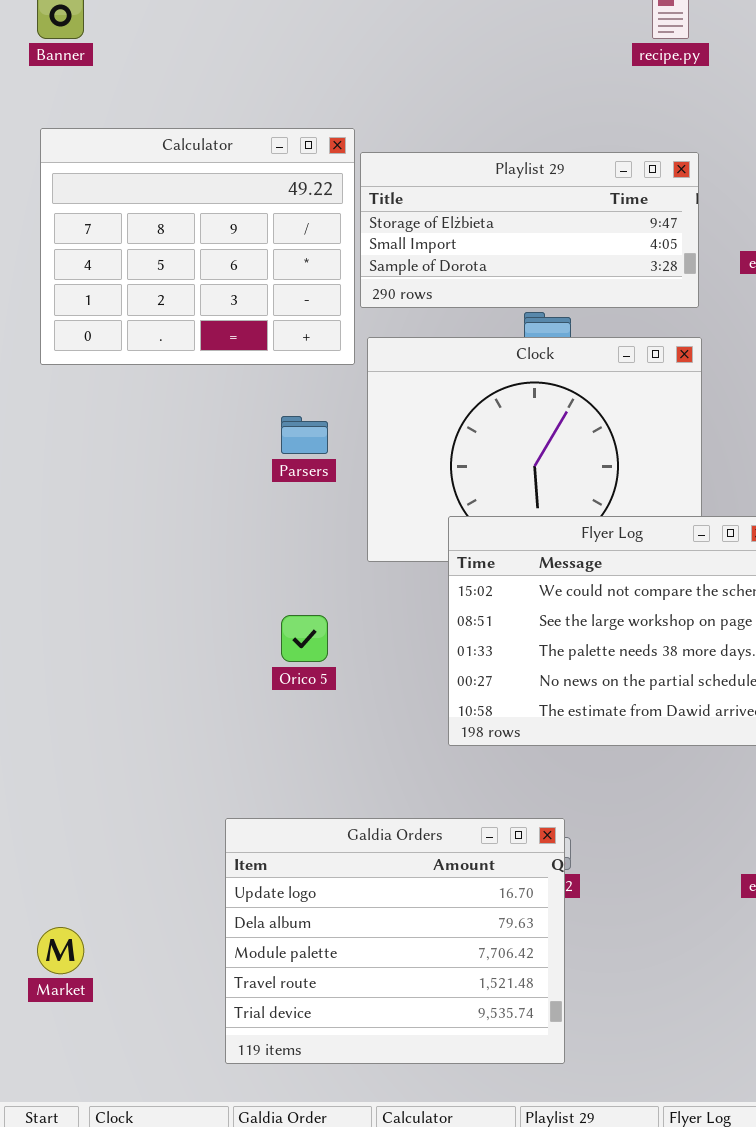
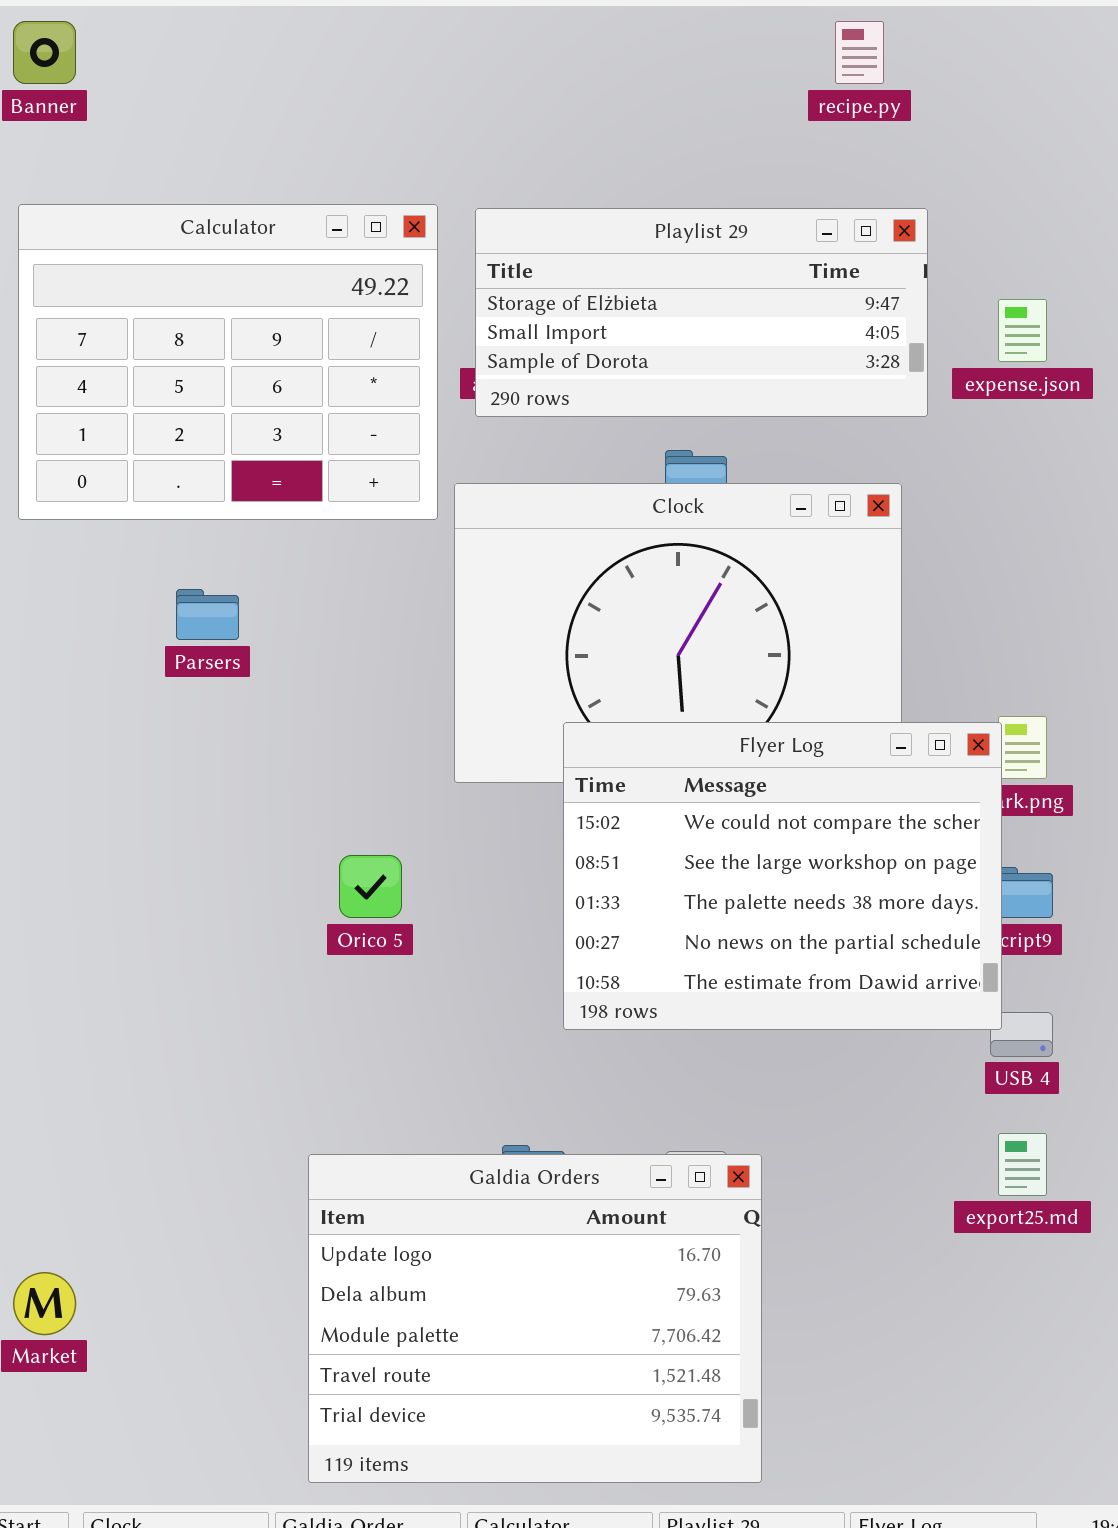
Playlist 29: [360,152,699,308] -> [475,208,928,417], moved
Parsers: [281,416,328,454] -> [176,589,239,640], moved
Galdia Orders: [225,818,565,1064] -> [308,1154,762,1483], moved

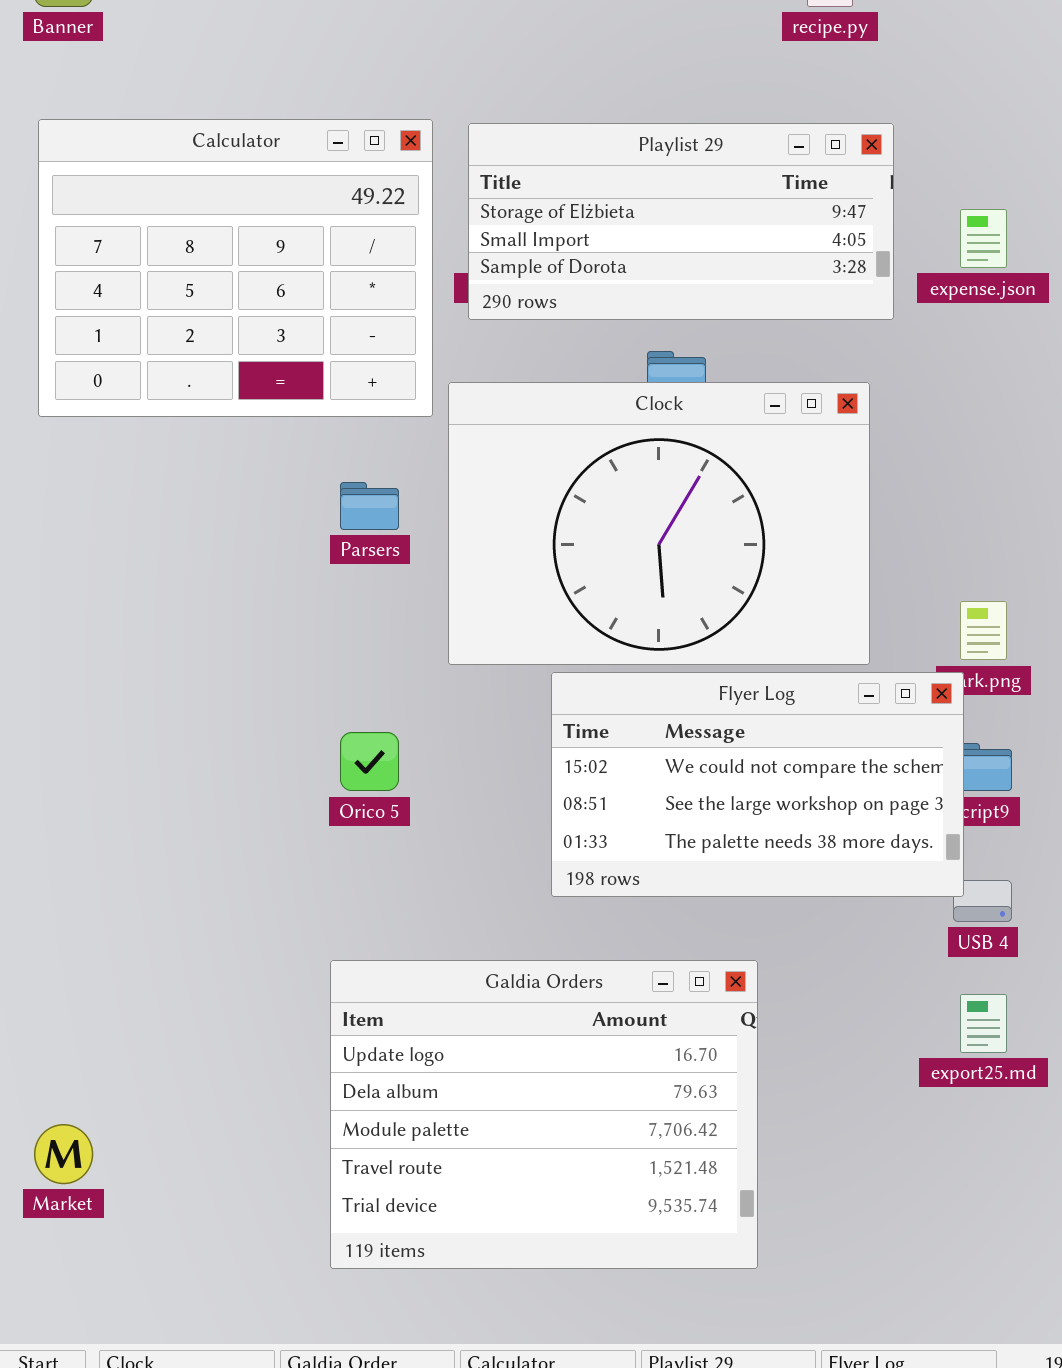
Parsers: [176,589,239,640] -> [340,482,399,530], moved
Flyer Log: [563,722,1002,1030] -> [551,672,964,897], resized
Galdia Orders: [308,1154,762,1483] -> [330,960,758,1269], moved

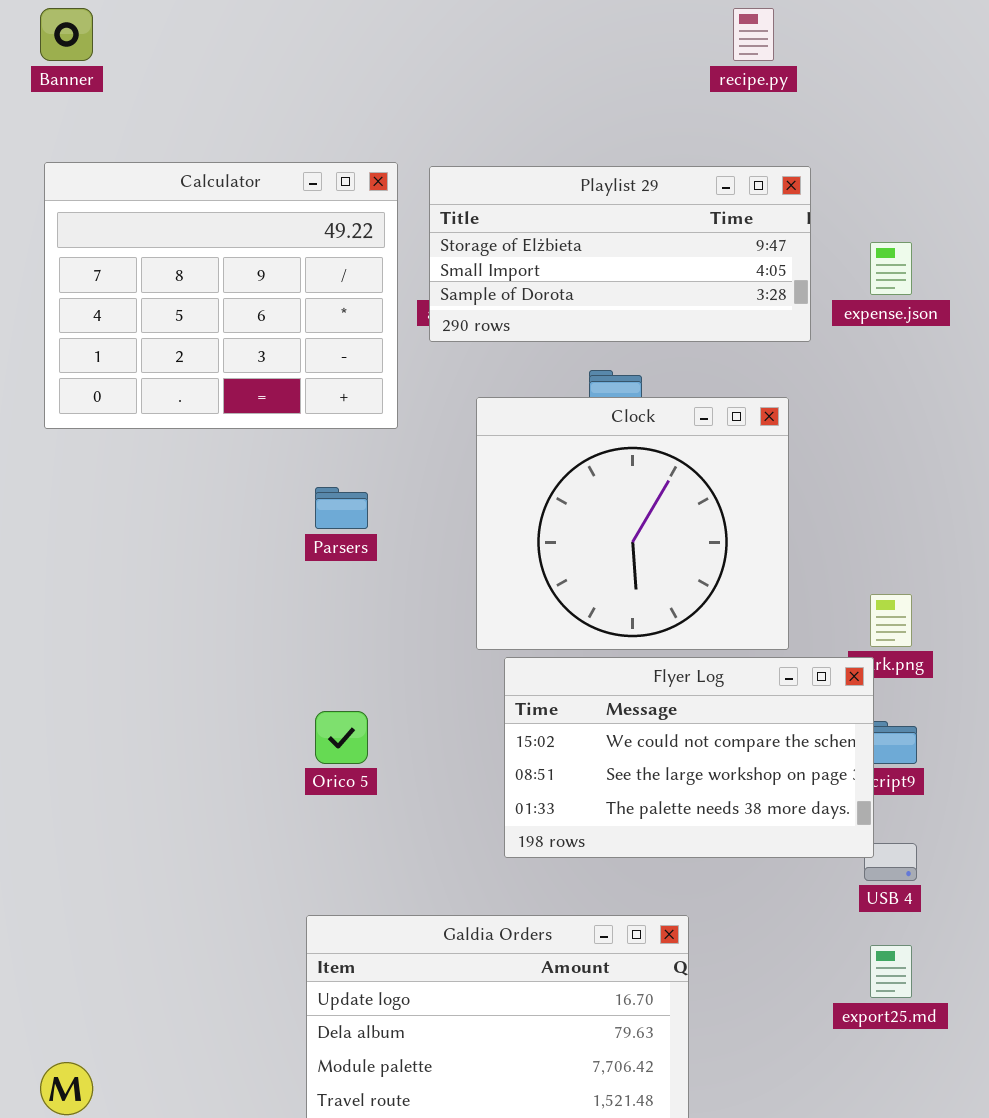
Clock: [448,382,870,665] -> [476,397,789,650], resized

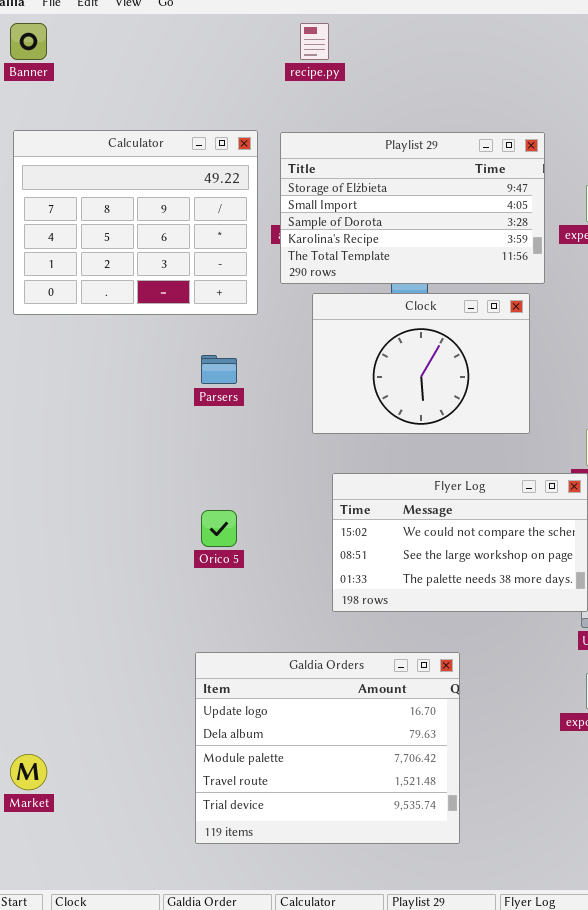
recipe.py: [733,8,774,61] -> [300,23,329,60], moved
Playlist 29: [429,166,811,342] -> [280,132,545,284], resized
Clock: [476,397,789,650] -> [312,293,530,434], resized

